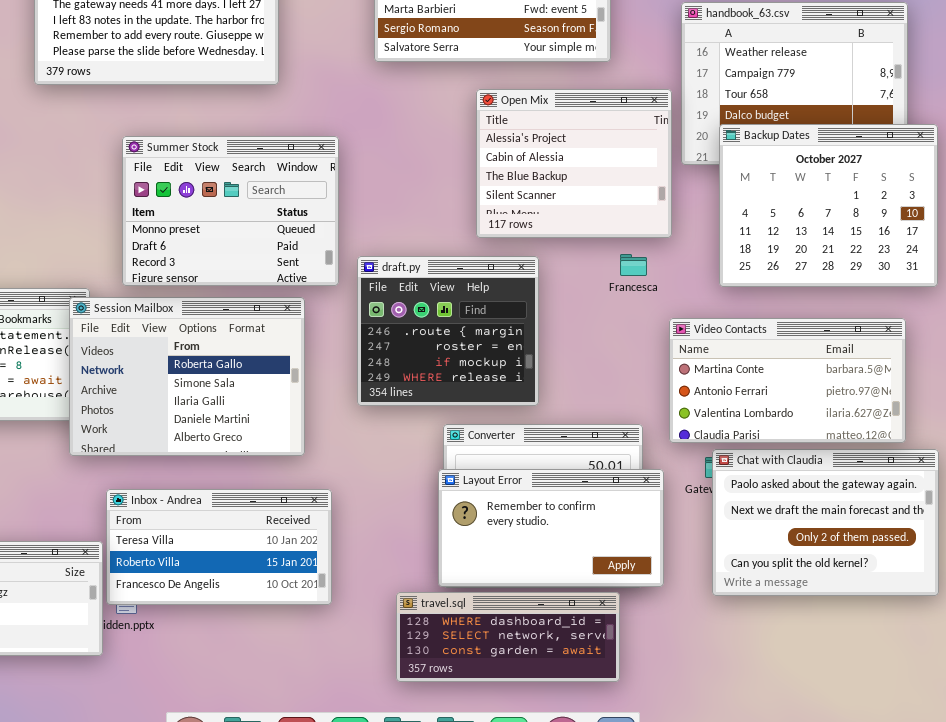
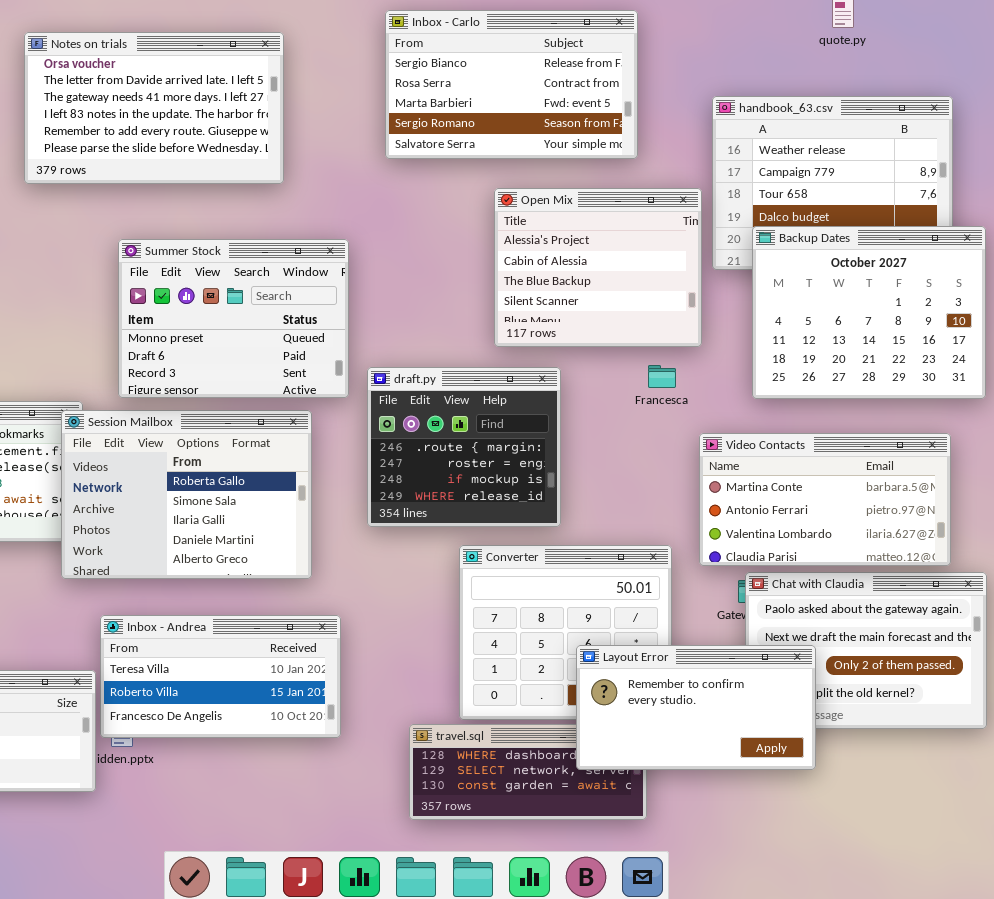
Layout Error: [438,469,664,587] -> [576,645,816,770], moved

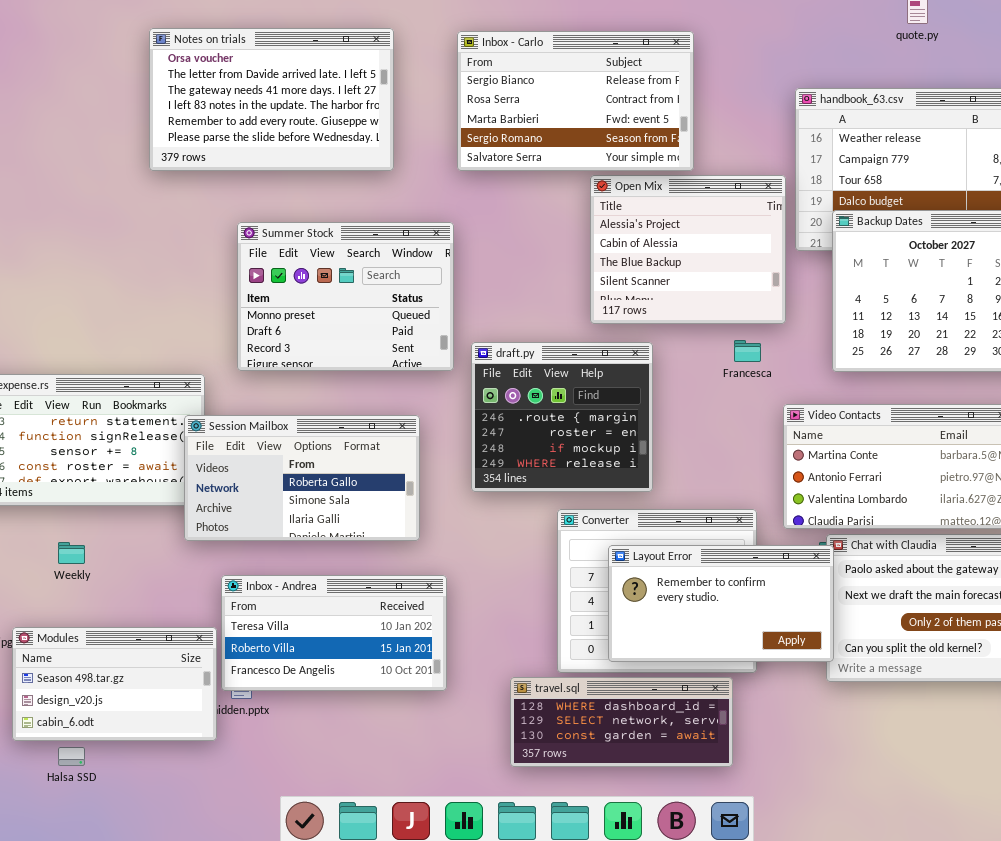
Inbox - Carlo: [385,10,638,159] -> [457,31,694,171], moved
Session Mailbox: [61,410,312,579] -> [184,415,420,541], resized
Layout Error: [576,645,816,770] -> [608,545,834,662], moved

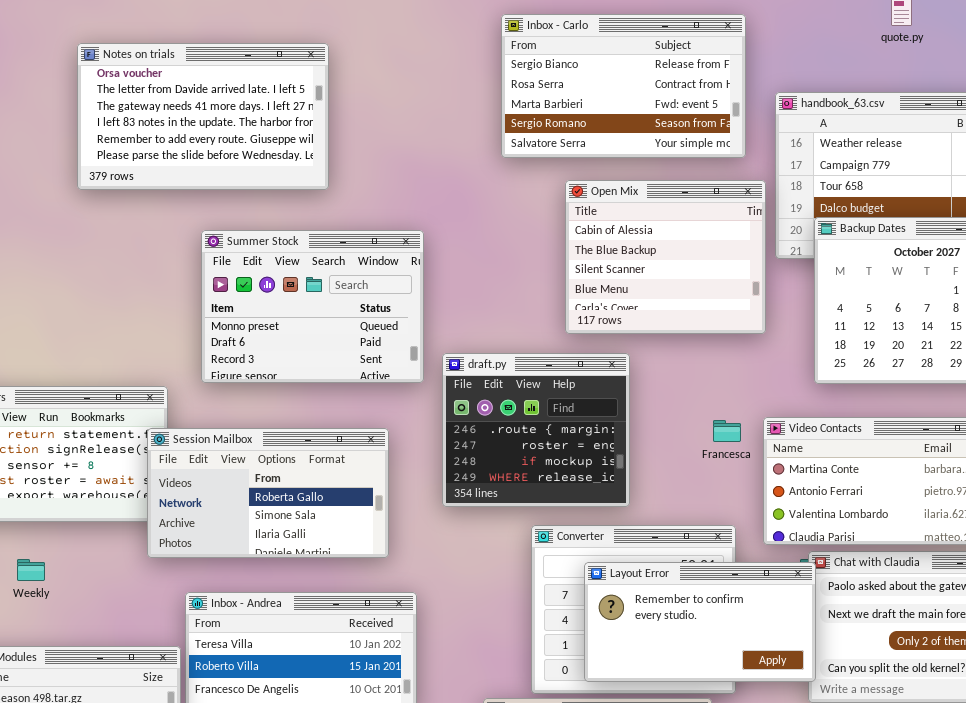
Notes on trials: [149,28,394,171] -> [77,43,329,190], moved
Inbox - Carlo: [457,31,694,171] -> [501,14,746,158], moved
Open Mix: [590,175,786,324] -> [565,180,766,334], scrolled down 1 row
Francesca: [734,340,761,362] -> [713,420,741,442], moved

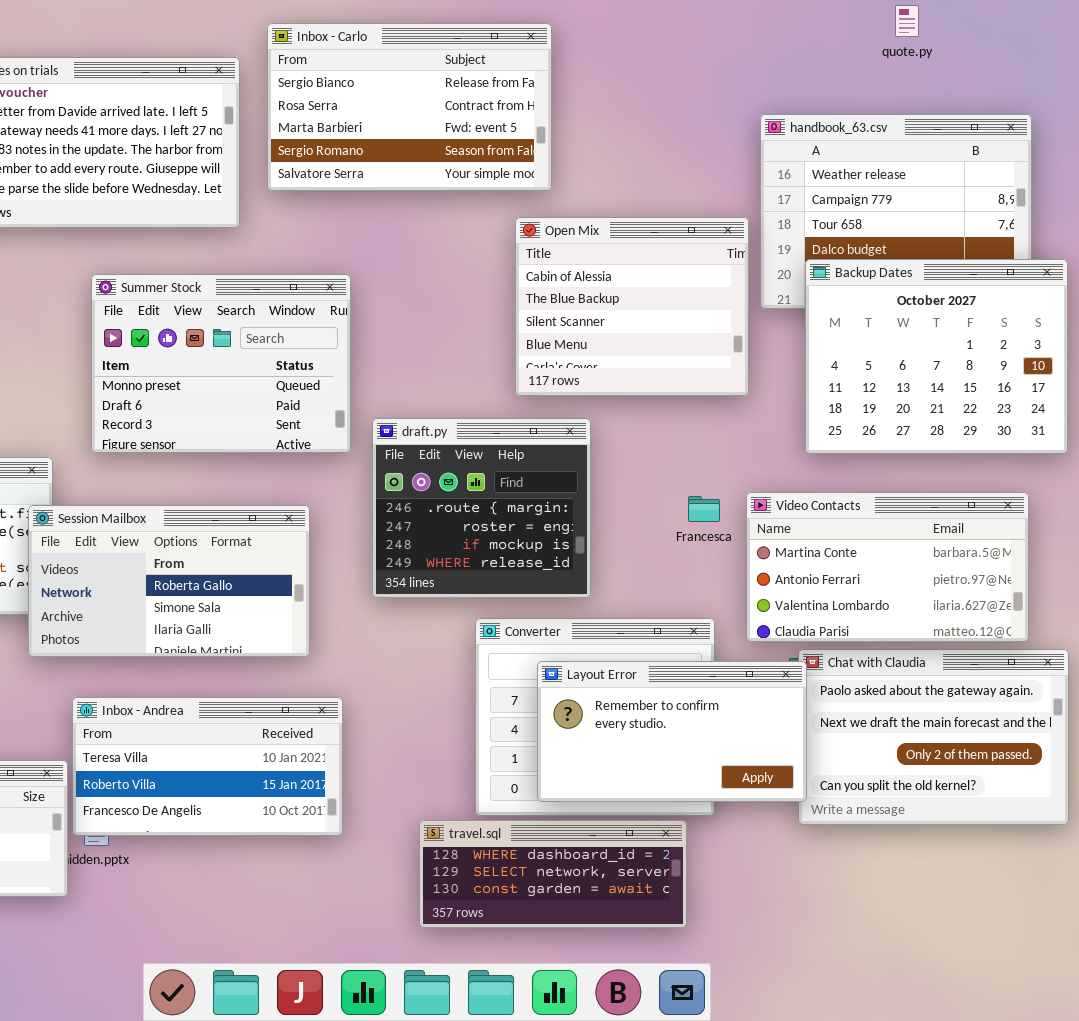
Inbox - Carlo: [501,14,746,158] -> [267,23,552,191], moved

